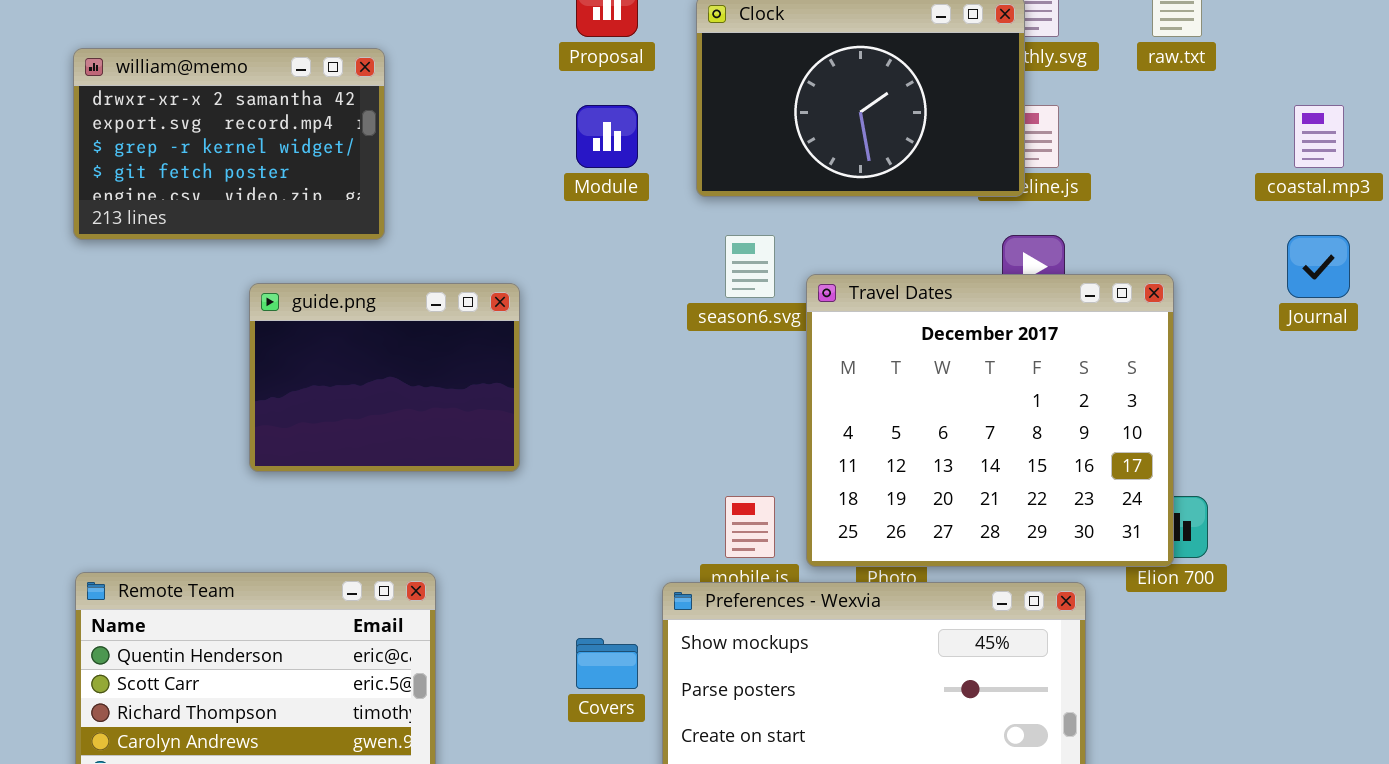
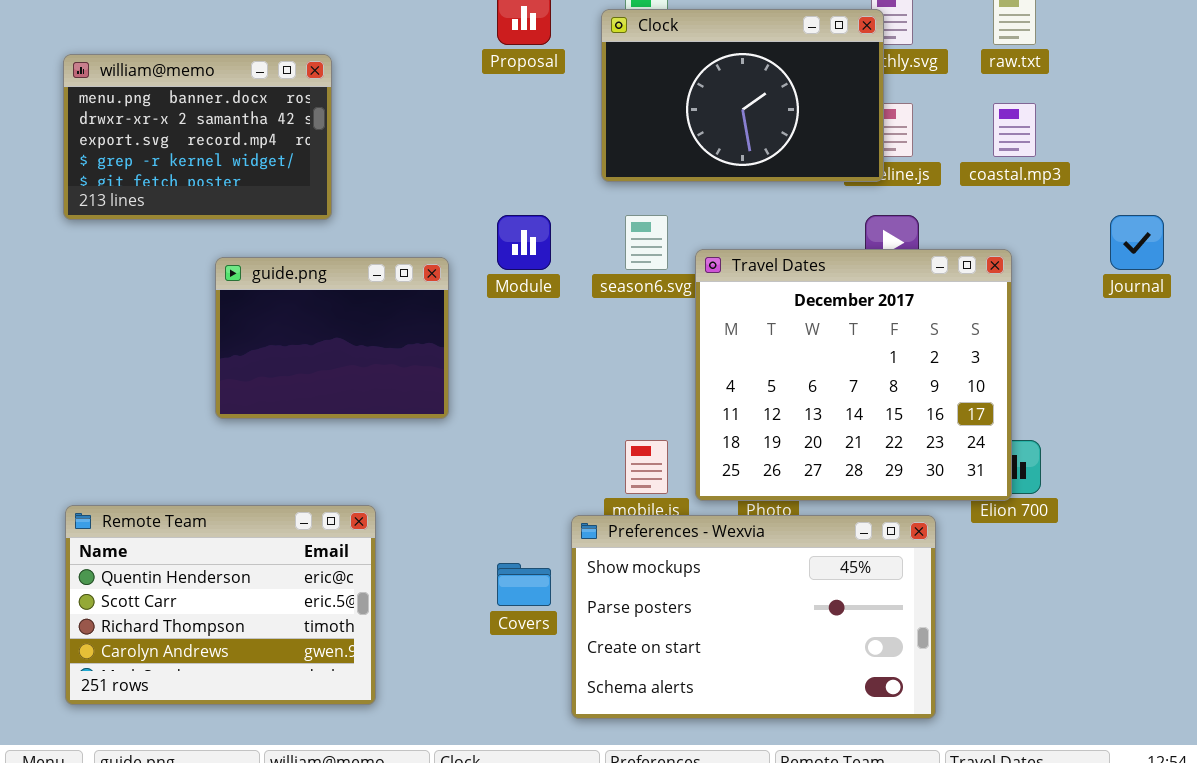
william@memo: [73,48,385,240] -> [63,54,332,220], scrolled up 1 row
Module: [576,105,638,168] -> [497,215,551,270], moved
coastal.mp3: [1294,105,1344,168] -> [993,103,1036,157], moved

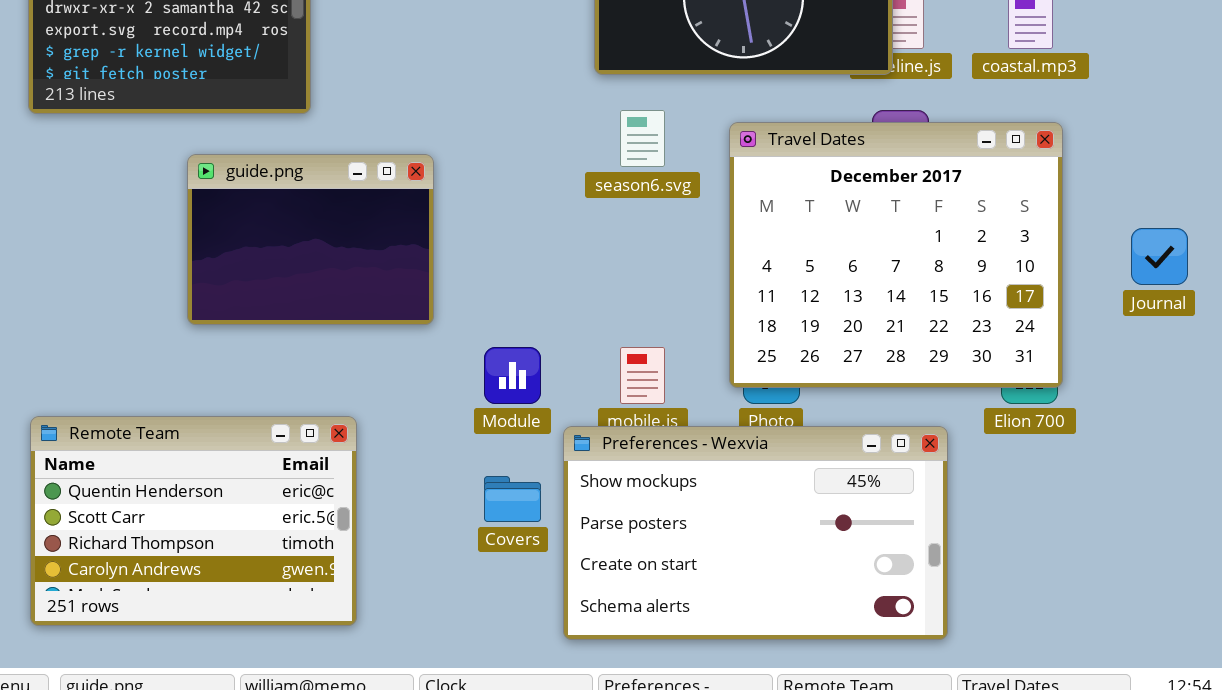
Module: [497,215,551,270] -> [484,347,541,404], moved
Journal: [1110,215,1164,270] -> [1131,228,1188,285], moved
Travel Dates: [695,249,1012,501] -> [729,122,1063,388], moved

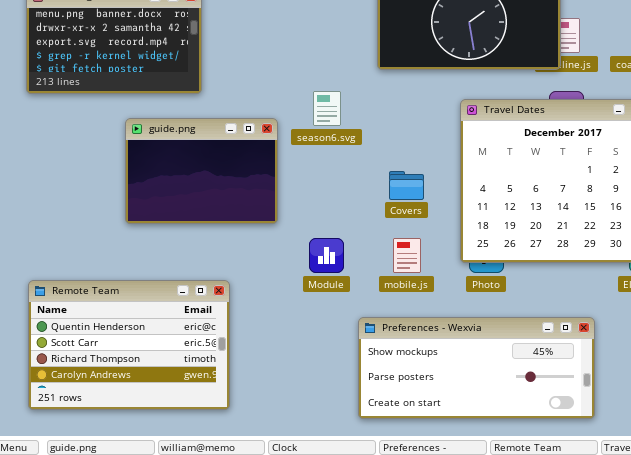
season6.svg: [620,110,665,167] -> [313,91,341,126], moved
Preferences - Wexvia: [563,426,948,640] -> [358,317,595,419], resized
Covers: [484,476,541,522] -> [389,171,424,200], moved

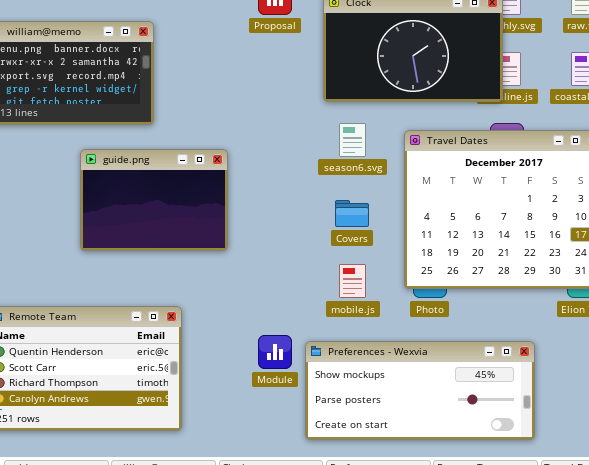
season6.svg: [313,91,341,126] -> [339,123,366,157], moved
Module: [309,238,344,273] -> [258,335,292,369], moved

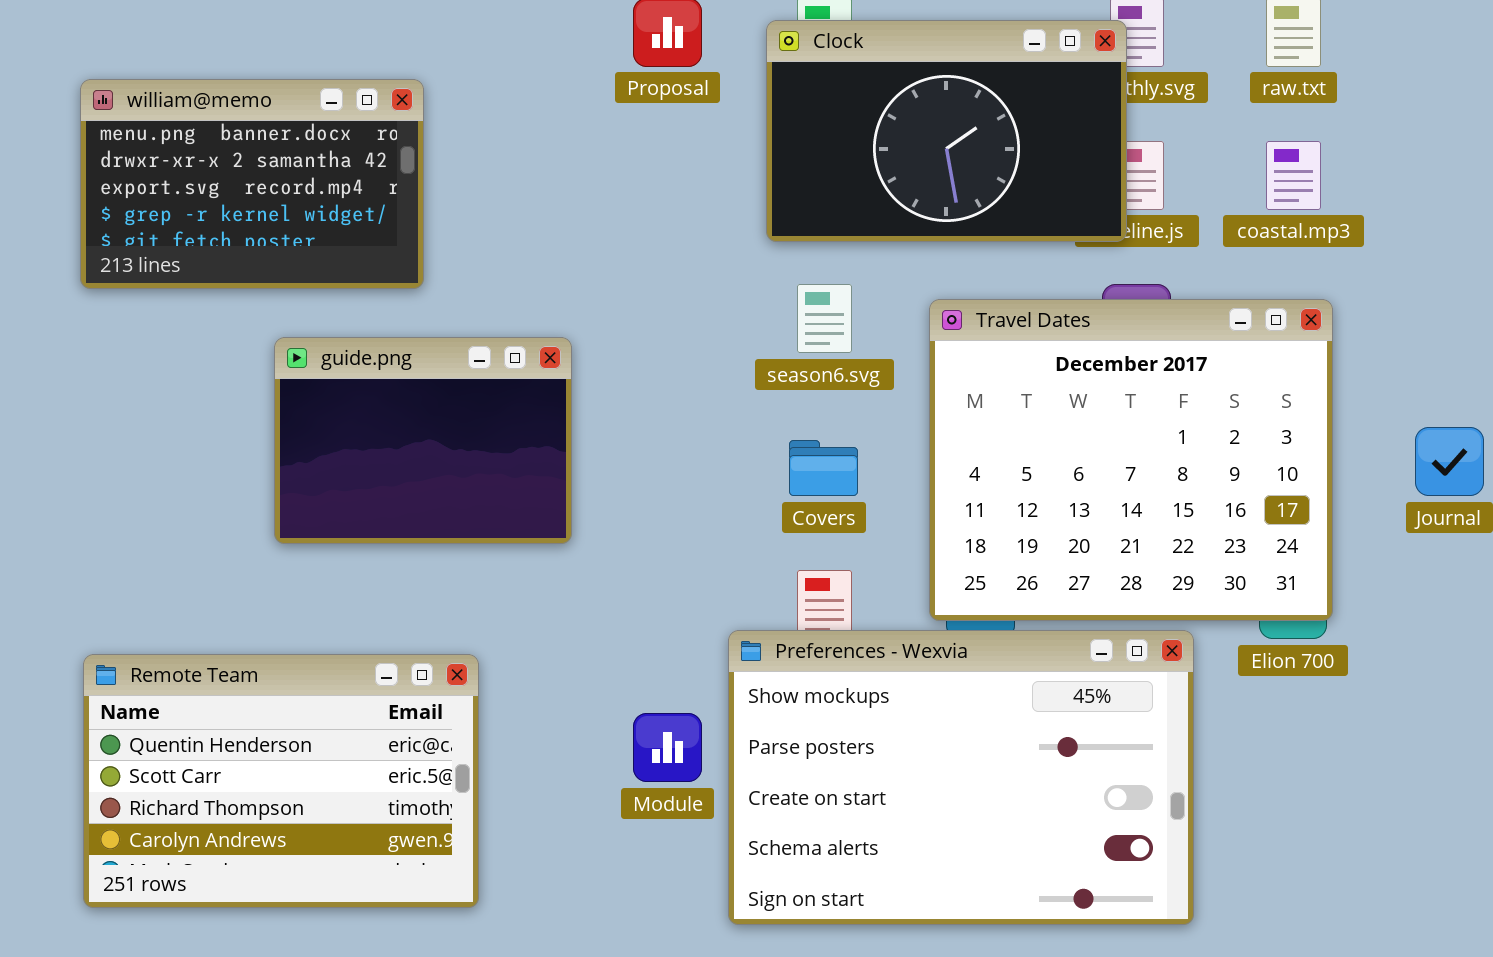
Preferences - Wexvia: [305,341,535,440] -> [728,630,1194,925], resized

